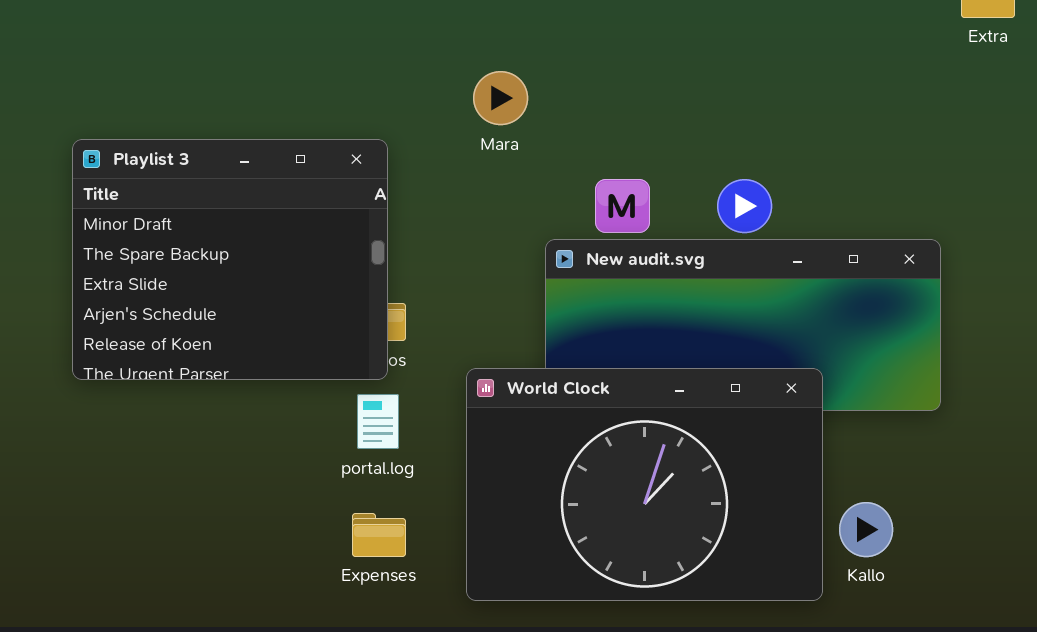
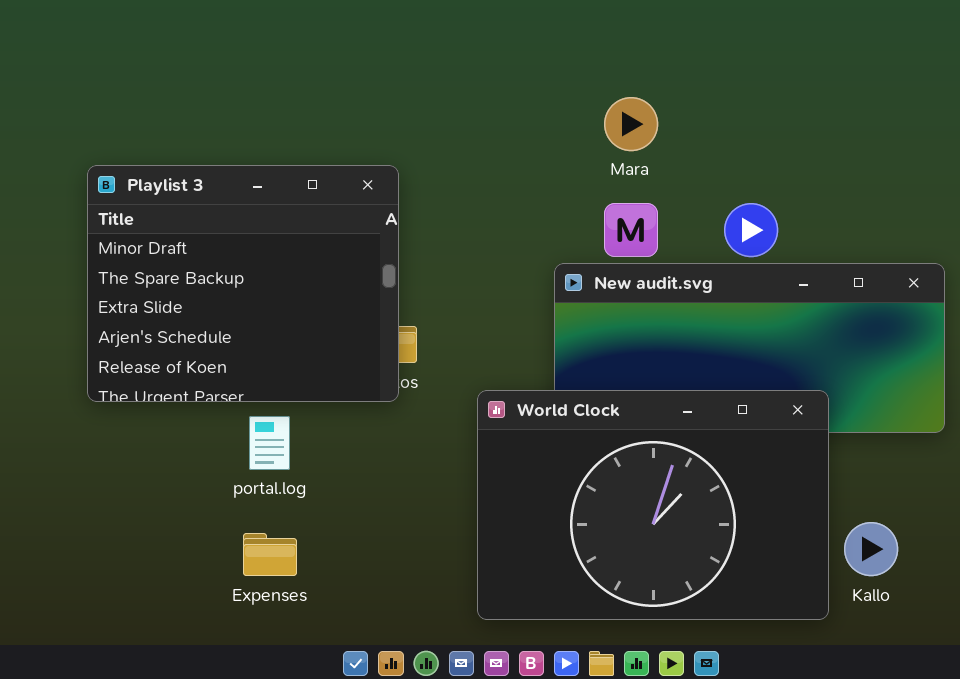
Mara: [473,71,528,125] -> [604,97,658,151], moved
portal.log: [357,394,399,449] -> [249,416,290,470], moved
Expenses: [352,513,406,557] -> [243,533,297,576], moved

